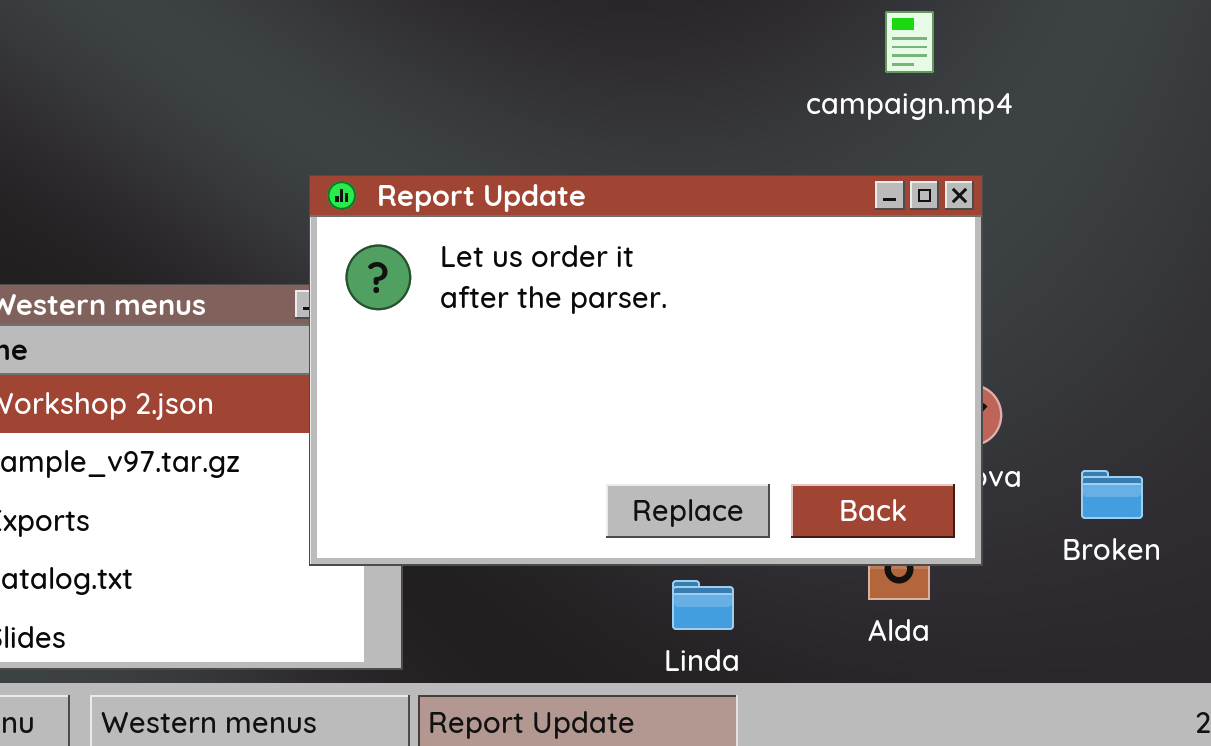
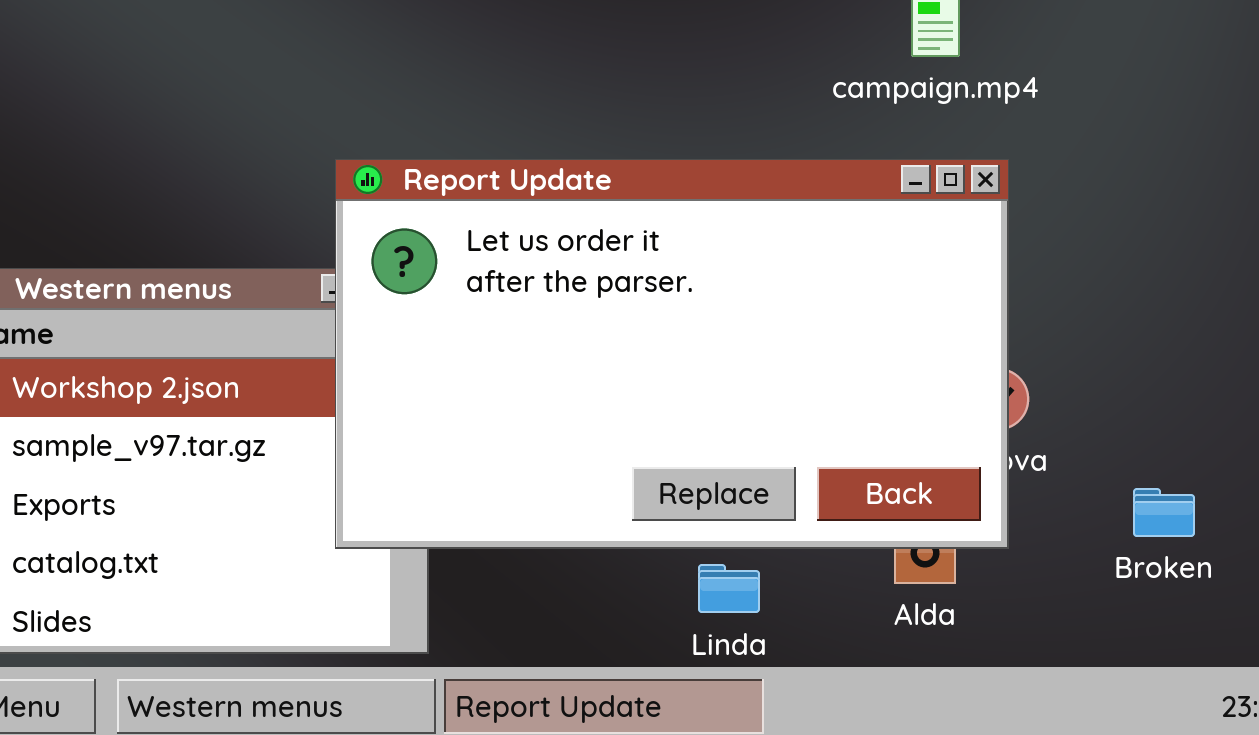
Broken: [1081,470,1143,519] -> [1133,488,1195,537], moved

